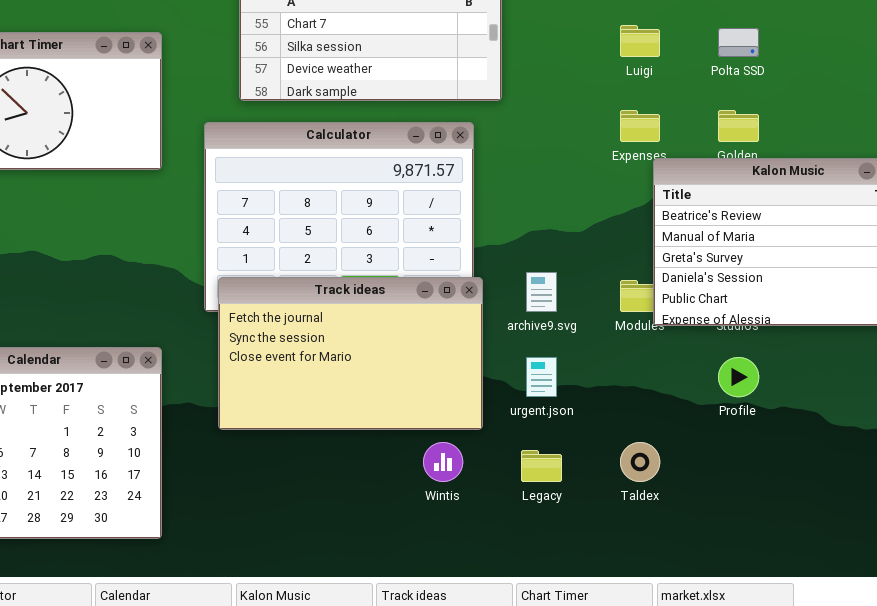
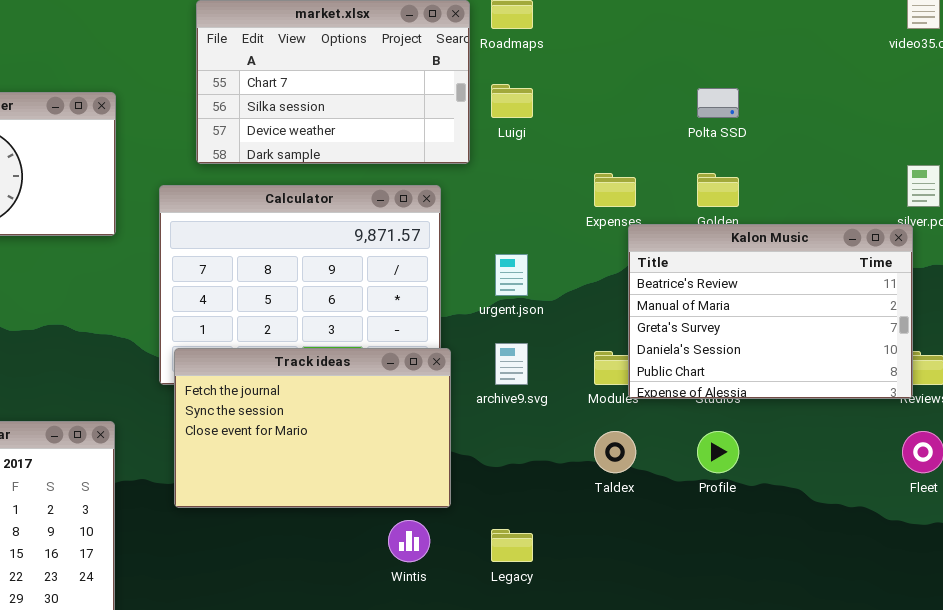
Luigi: [620,25,660,57] -> [491,84,533,118], moved
urgent.json: [526,357,557,397] -> [495,254,528,296], moved
Taldex: [620,442,660,482] -> [594,431,636,473], moved

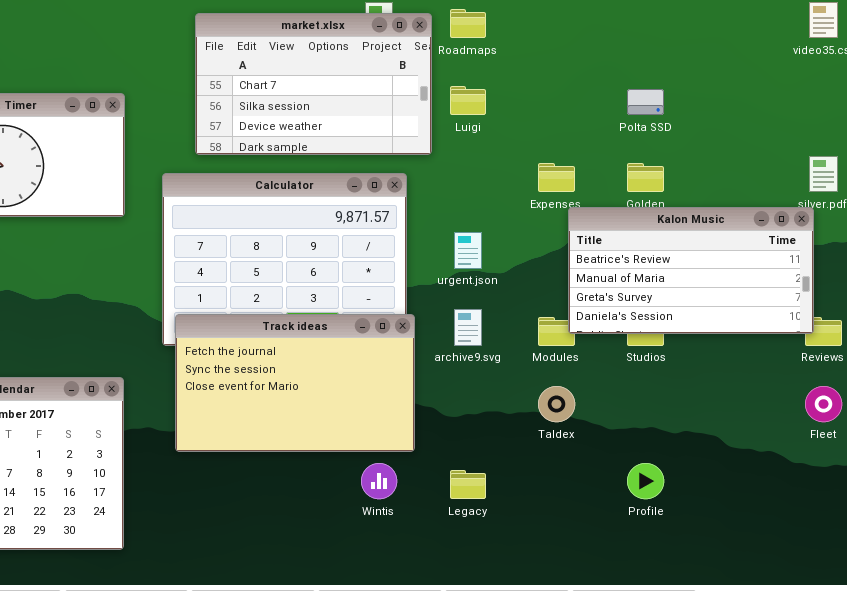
Kalon Music: [628,224,913,399] -> [568,207,814,334], resized
Profile: [697,431,739,473] -> [627,463,664,499], moved

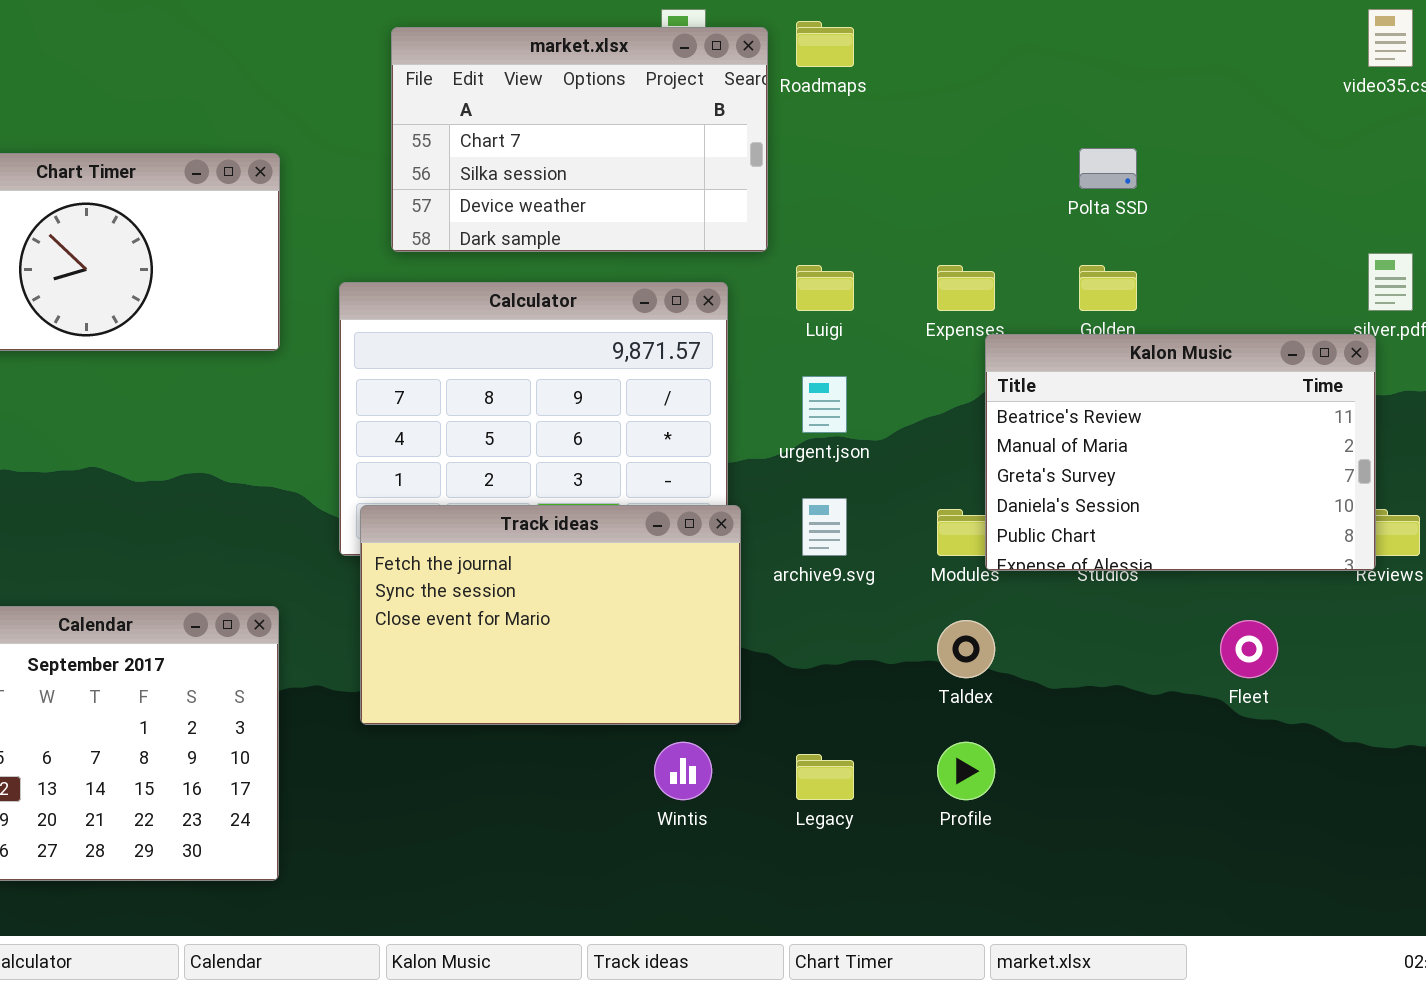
Luigi: [450,86,486,115] -> [796,265,854,311], moved
Kalon Music: [568,207,814,334] -> [985,334,1376,571], resized
Fleet: [805,386,842,422] -> [1220,620,1278,678], moved
Profile: [627,463,664,499] -> [937,742,995,800], moved

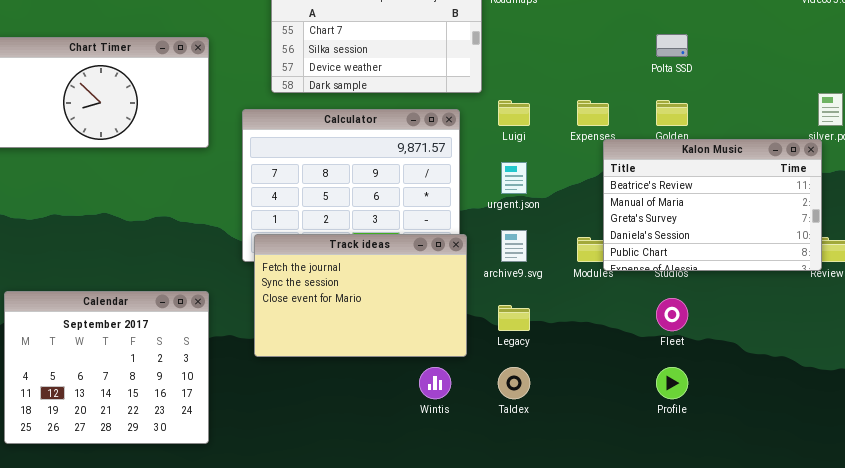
Taldex: [937,620,995,678] -> [498,367,530,399], moved
Fleet: [1220,620,1278,678] -> [656,298,688,331], moved
Profile: [937,742,995,800] -> [656,367,688,399], moved
Legacy: [796,754,854,800] -> [498,305,530,331], moved

